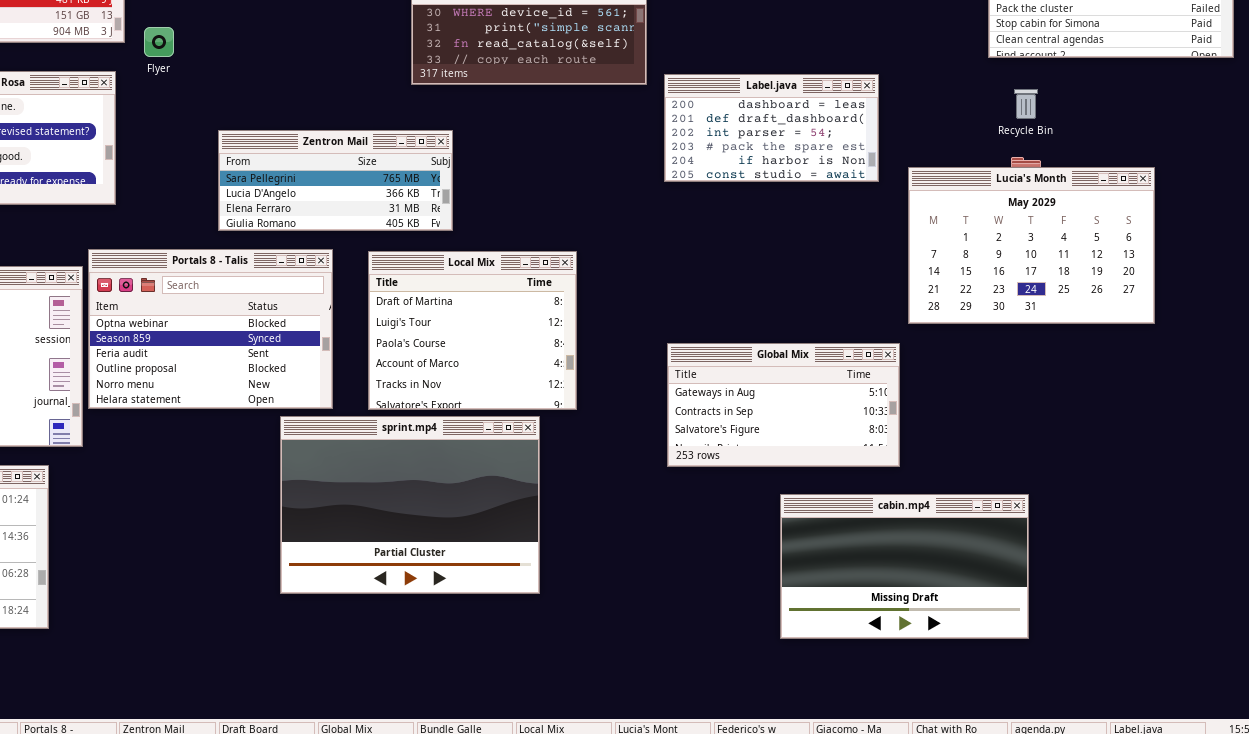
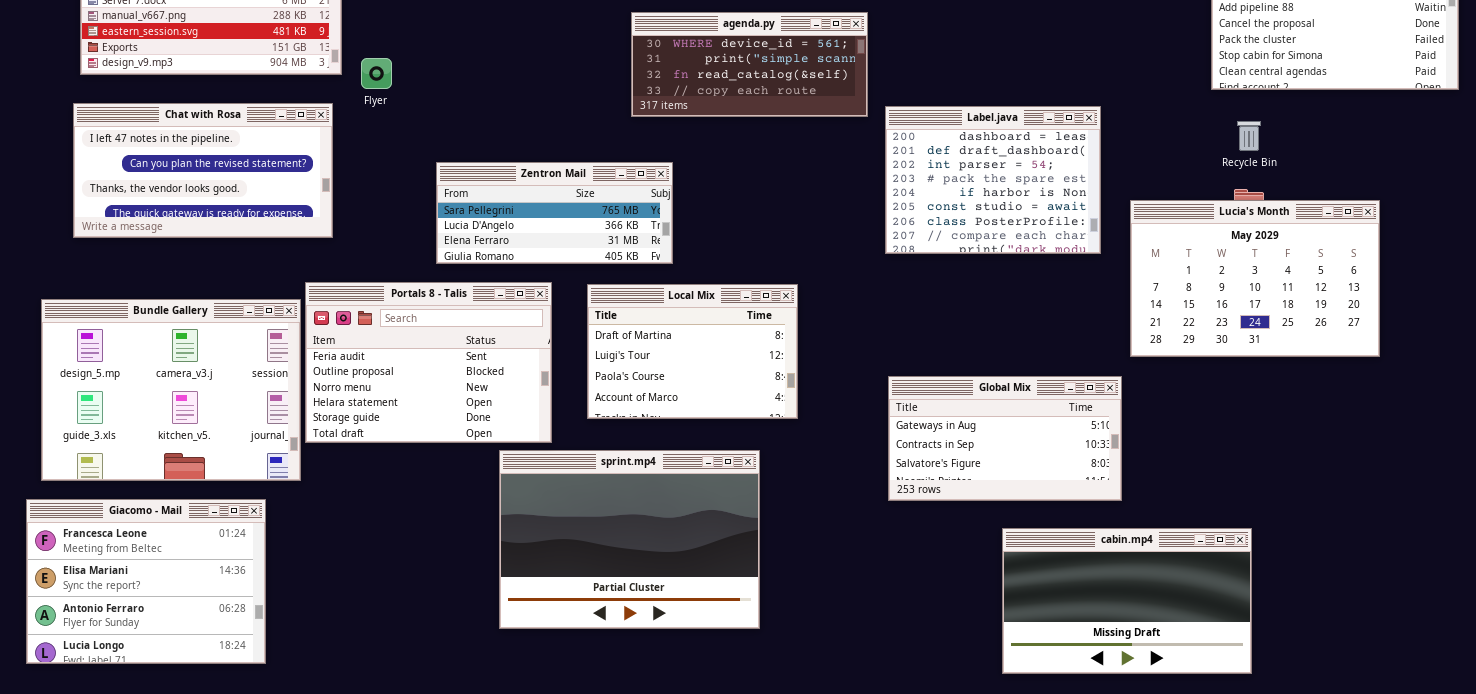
Label.java: [664,74,879,182] -> [885,106,1101,254], resized
Portals 8 - Talis: [88,249,333,409] -> [305,282,552,443], scrolled down 2 rows
Local Mix: [368,251,577,410] -> [587,284,798,419], resized

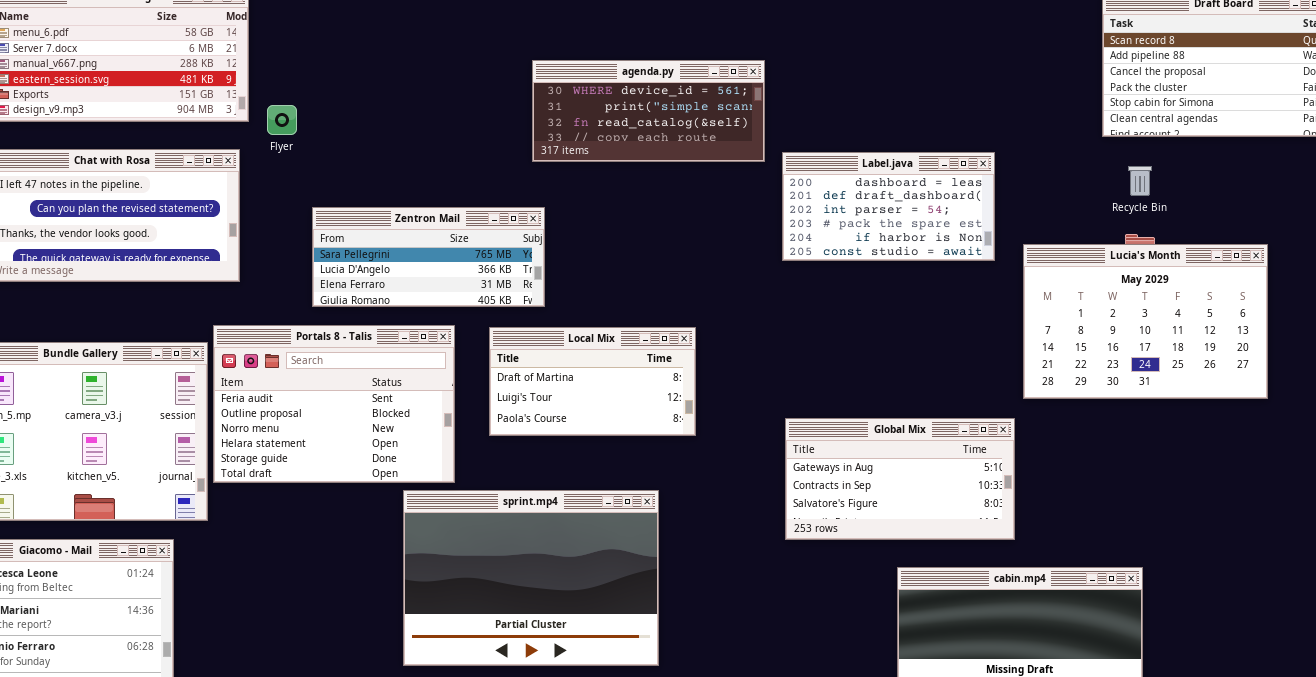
Label.java: [885,106,1101,254] -> [782,152,995,261], resized
Zentron Mail: [436,162,673,264] -> [312,207,545,307], moved
Local Mix: [587,284,798,419] -> [489,327,696,436], resized

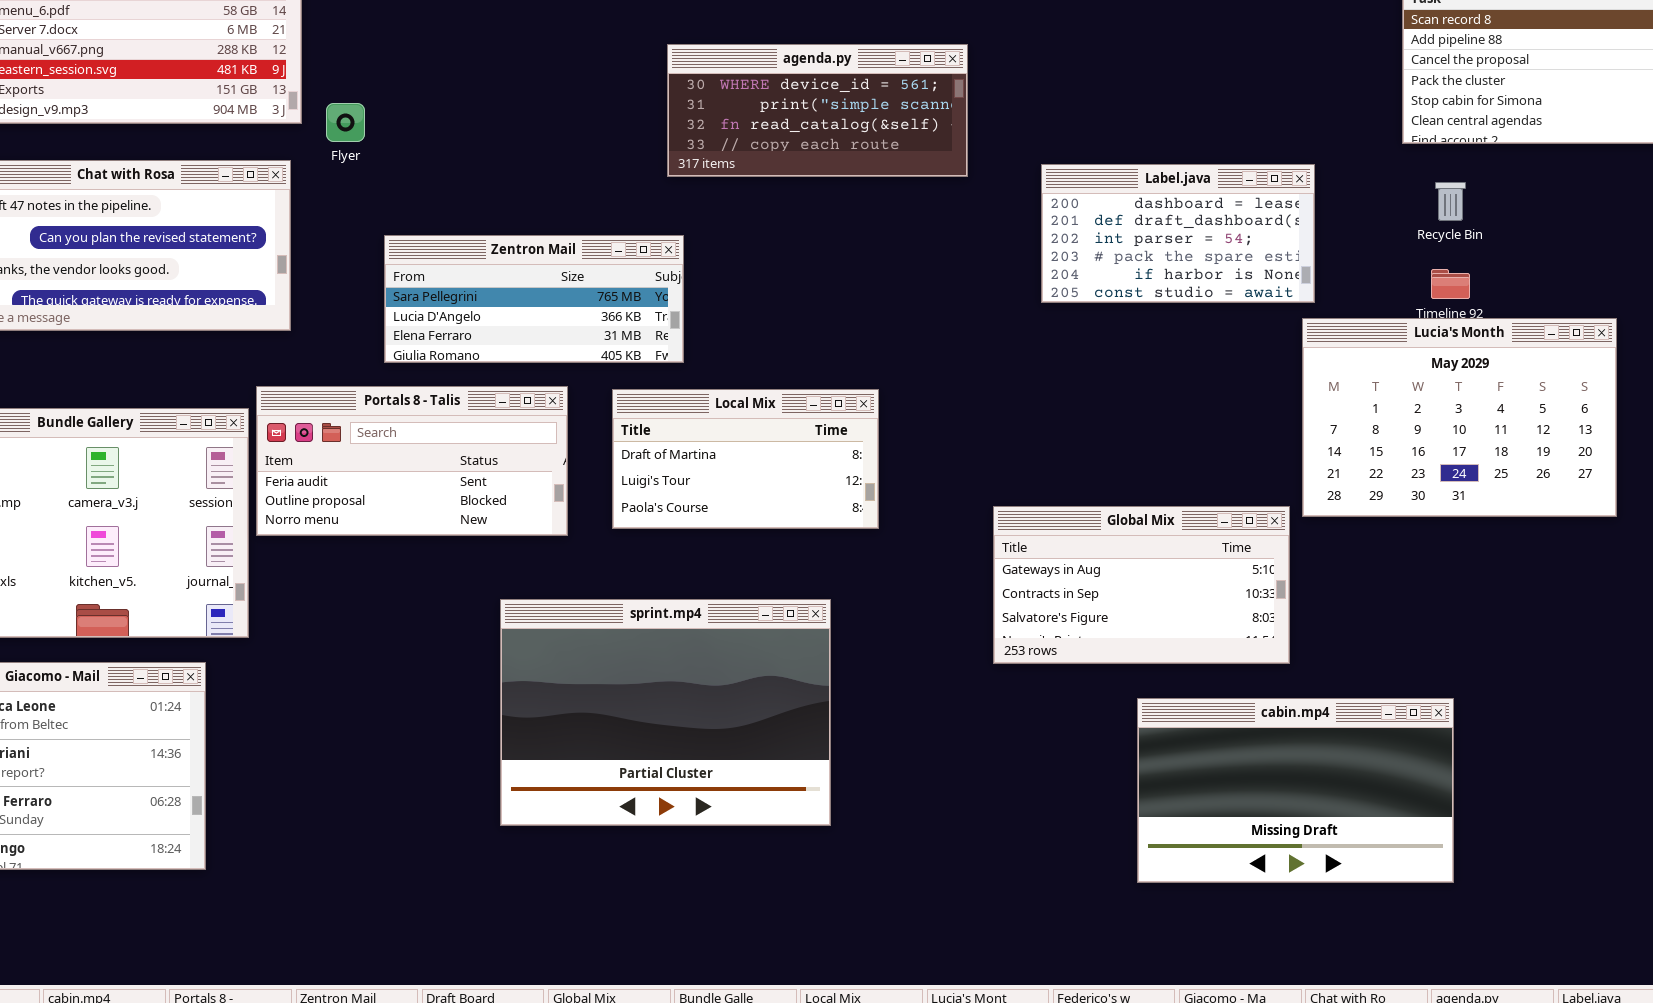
Label.java: [782,152,995,261] -> [1041,164,1315,303], moved
Lucia's Month: [1023,244,1268,399] -> [1302,318,1617,517], moved
Portals 8 - Talis: [213,325,455,483] -> [256,386,568,536], resized

